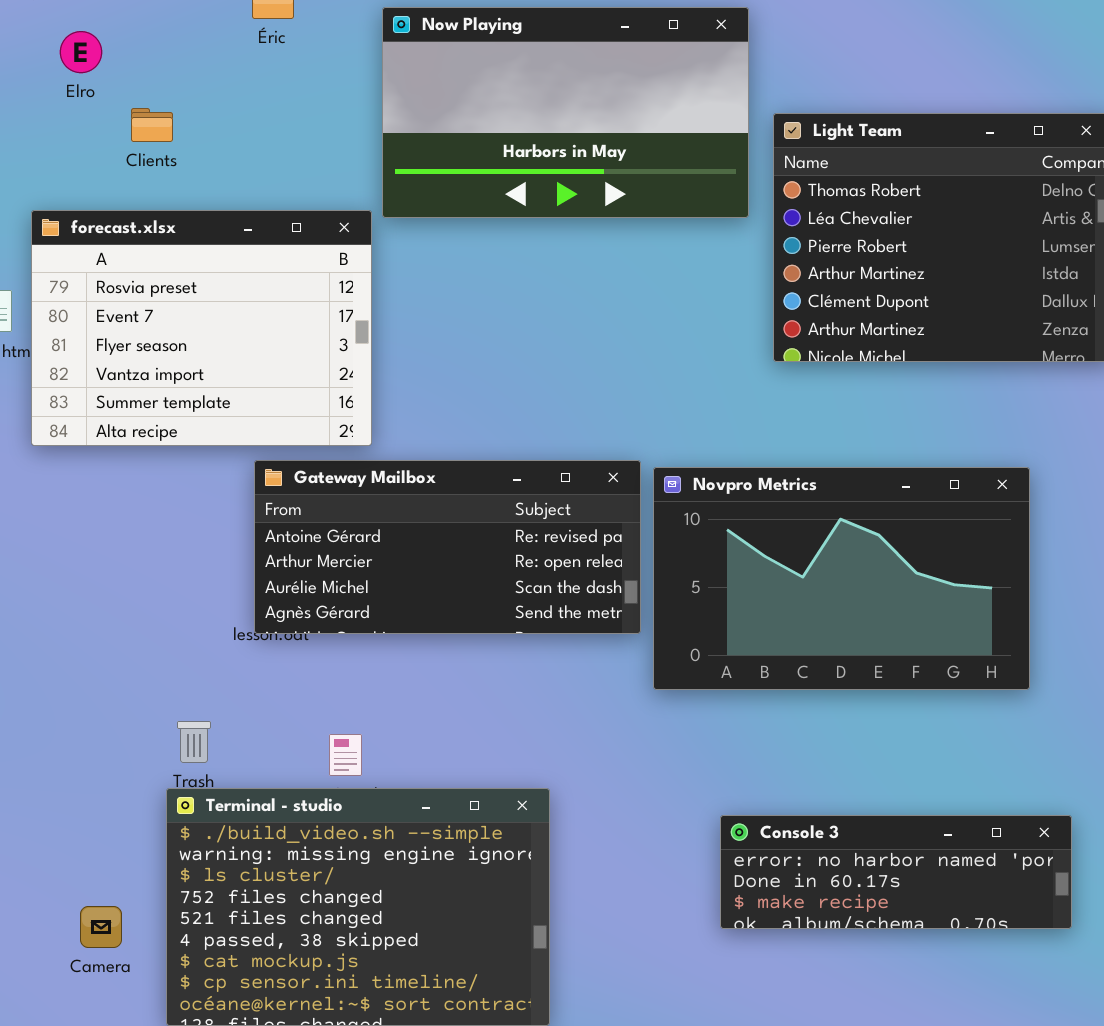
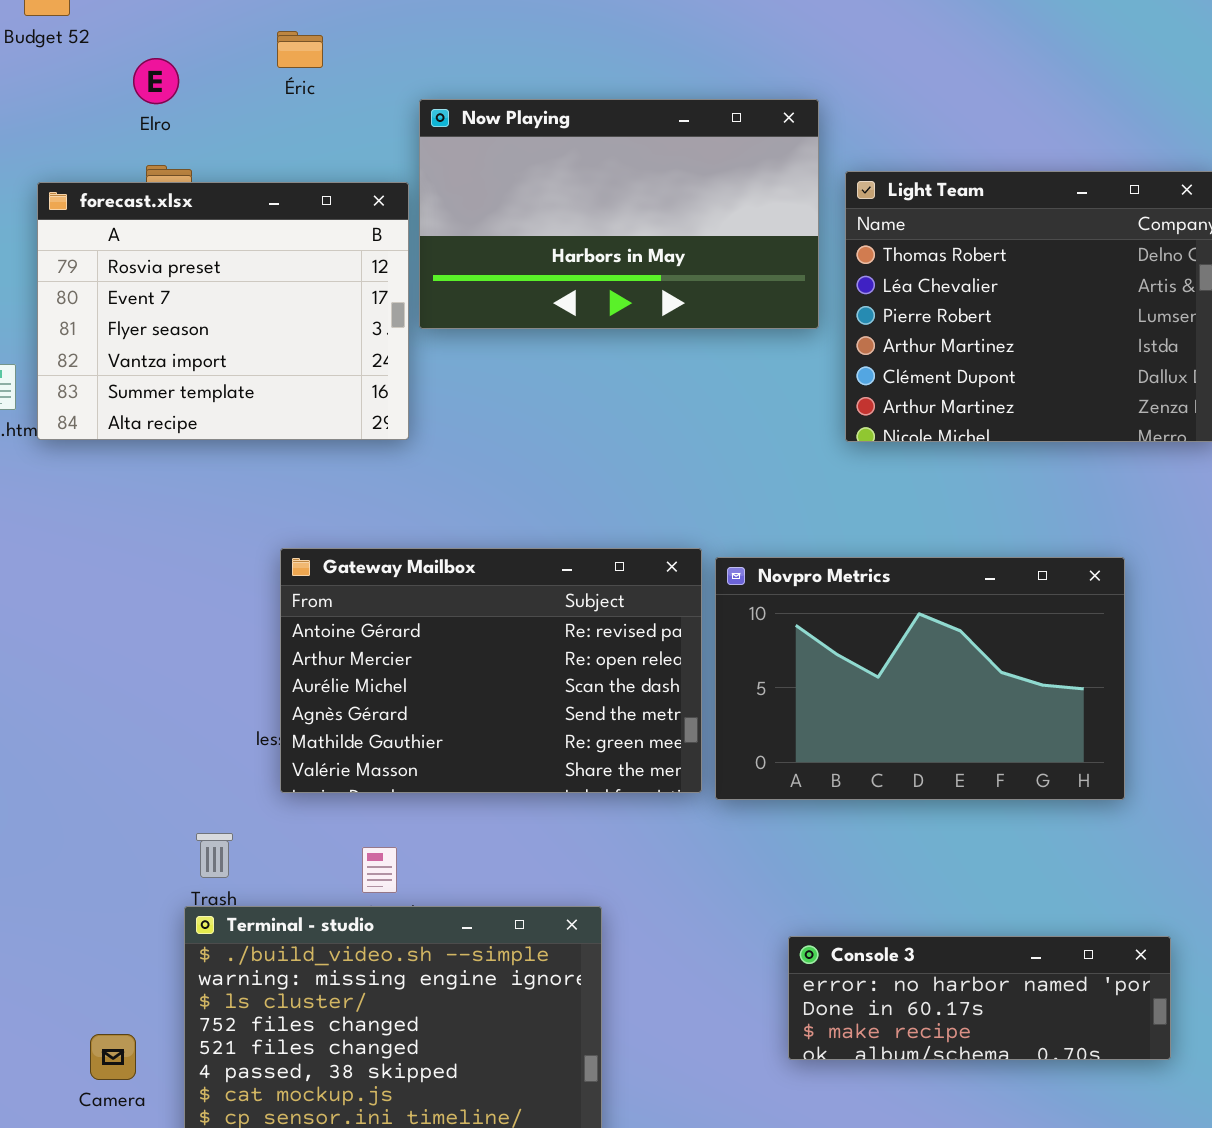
Now Playing: [382,7,749,218] -> [419,99,819,329], moved
Elro: [60,31,102,73] -> [133,58,179,104], moved
forecast.xlsx: [31,210,372,446] -> [37,182,409,440], moved
Gateway Mailbox: [254,460,641,634] -> [280,548,702,793], resized

